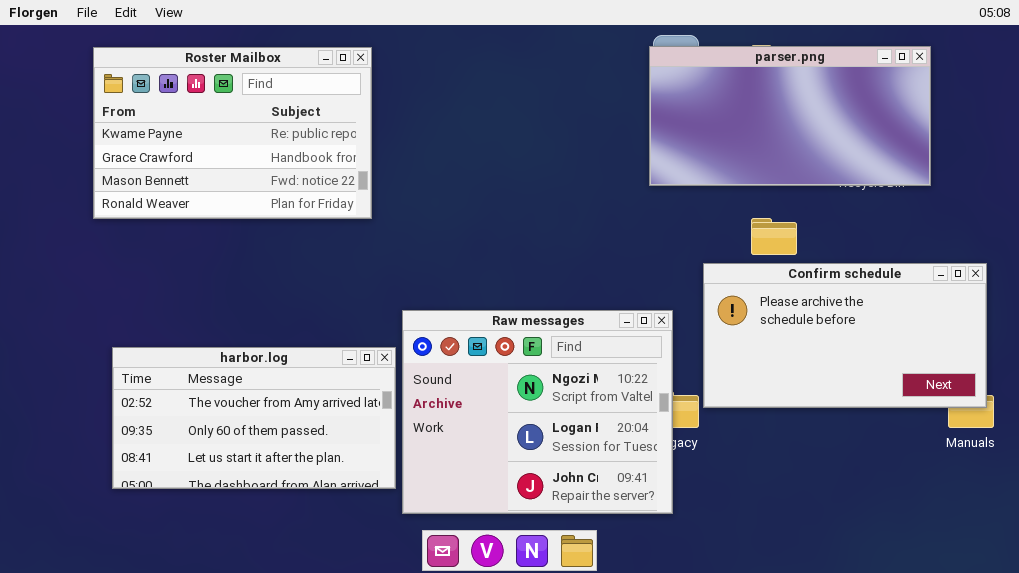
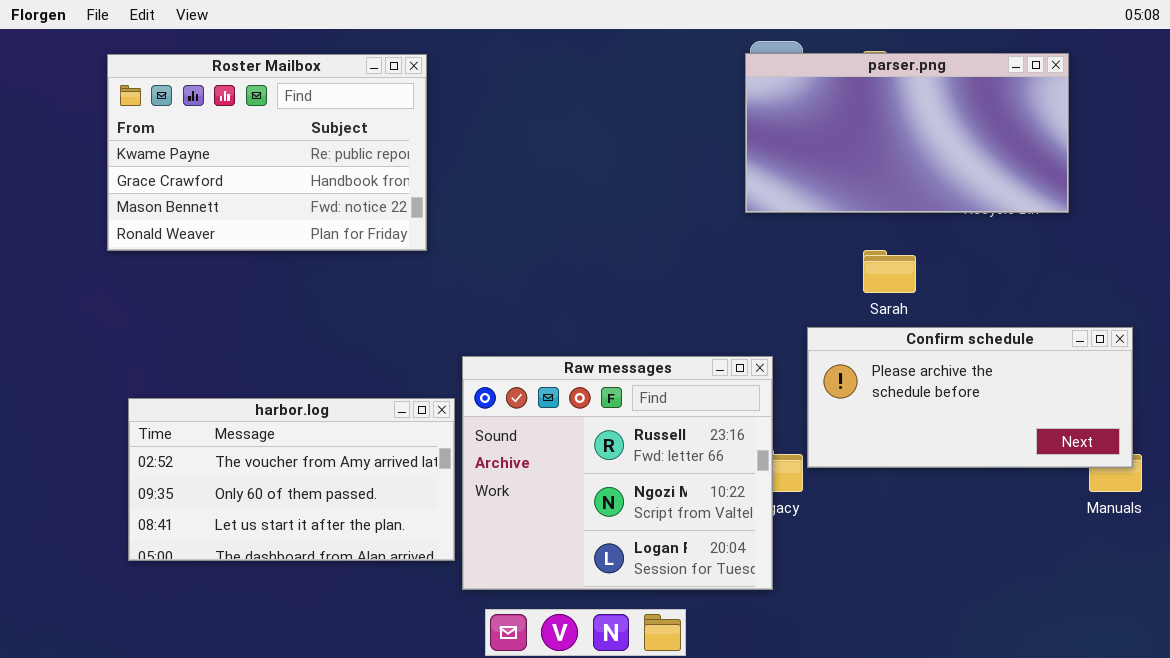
Confirm schedule: [703,263,987,408] -> [807,327,1133,468], resized
Raw messages: [402,310,673,514] -> [462,356,773,590], scrolled up 1 row

